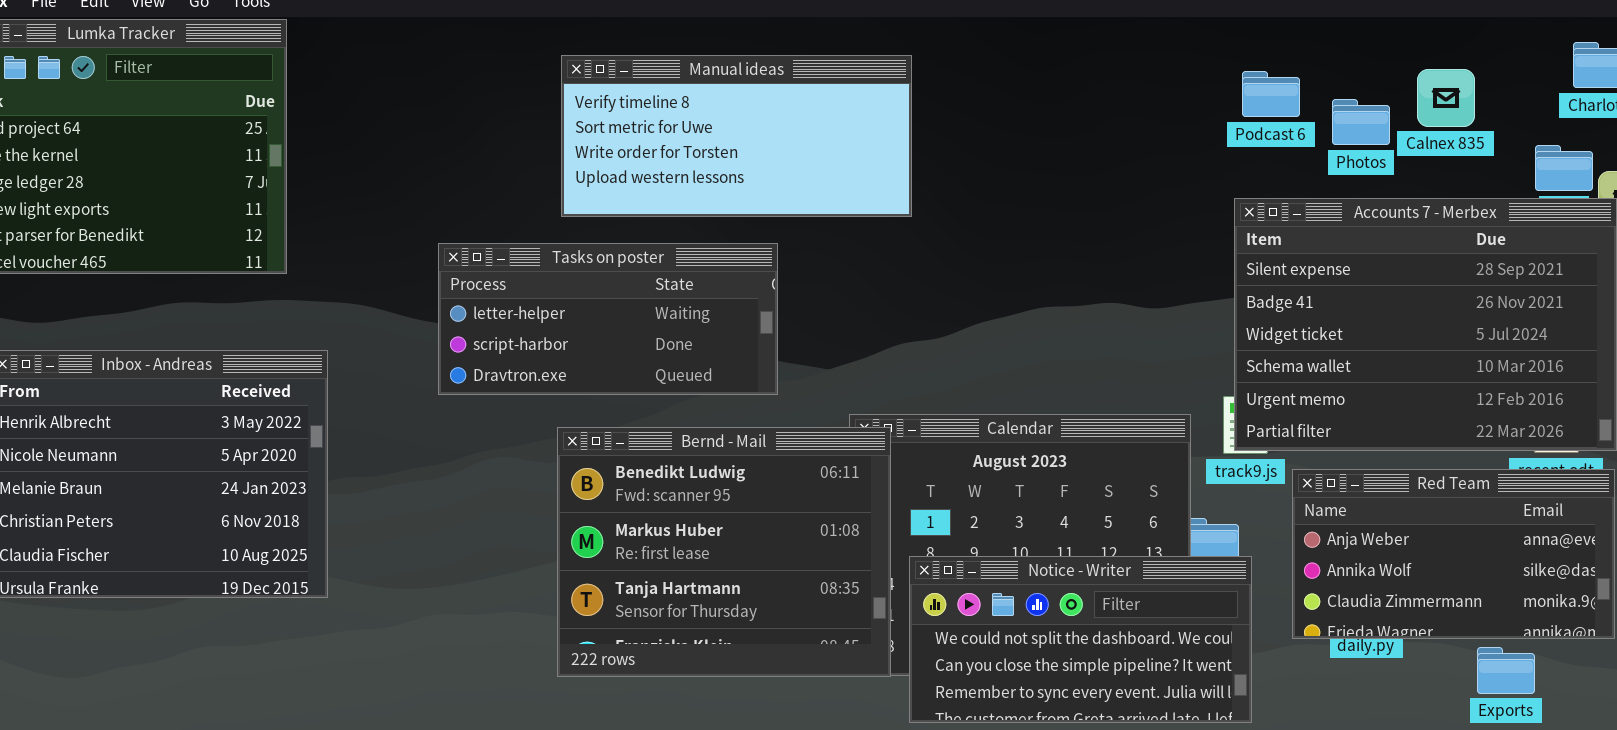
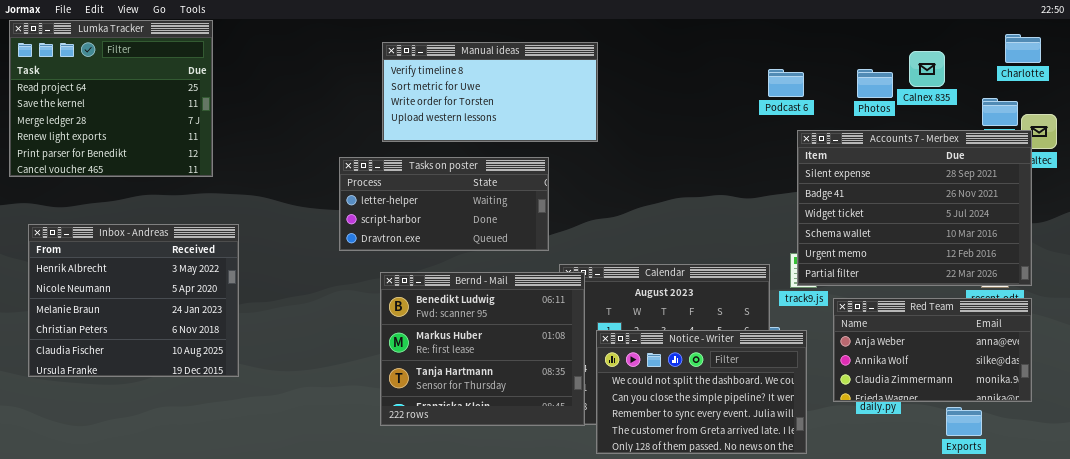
Podcast 6: [1242,71,1300,117] -> [768,69,804,97], moved
Tasks on poster: [438,243,778,395] -> [339,157,549,251], moved
Notice - Writer: [909,556,1252,723] -> [596,330,807,454], resized

